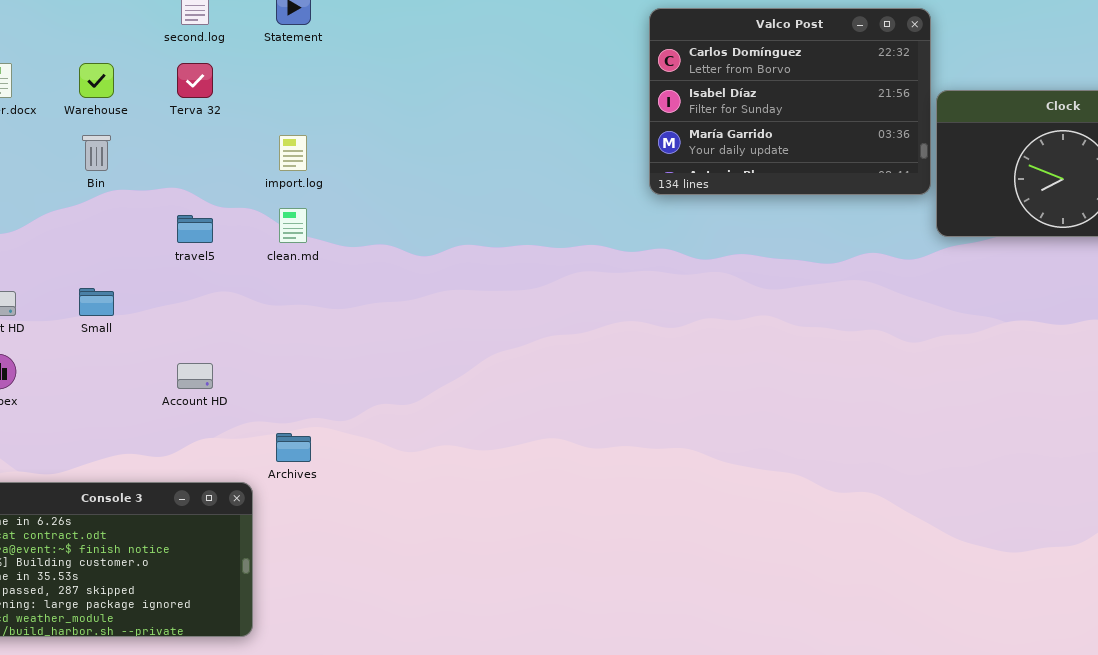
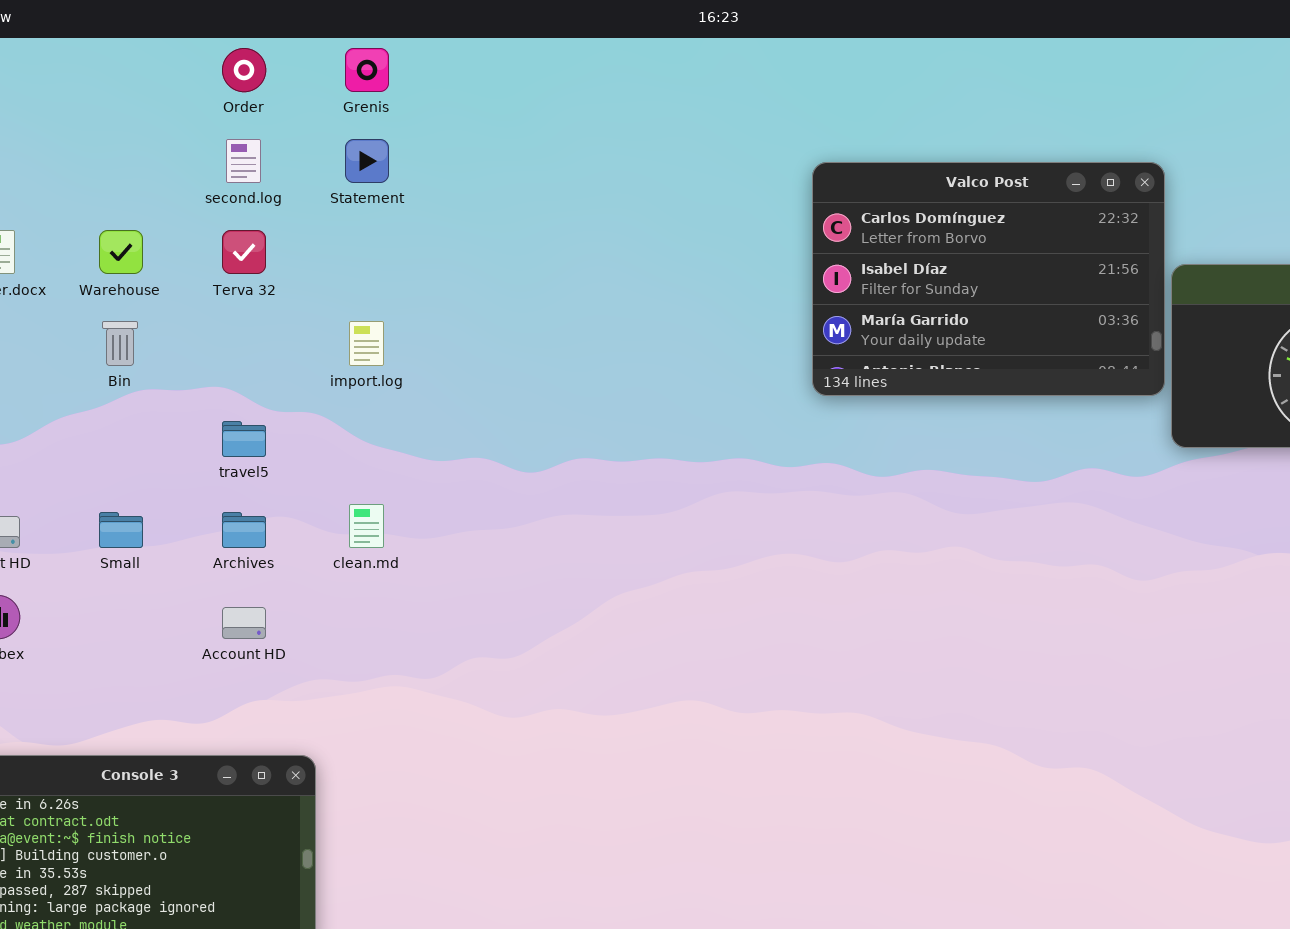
clean.md: [279,208,307,243] -> [349,504,384,548], moved
Archives: [276,433,311,462] -> [222,512,266,548], moved

